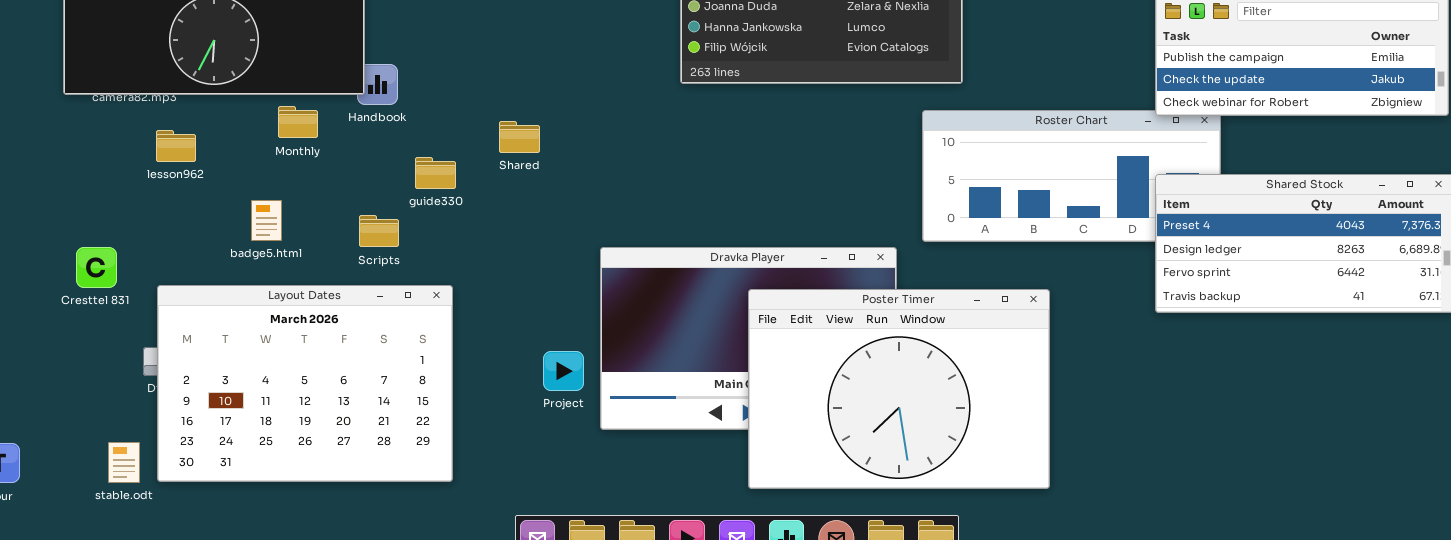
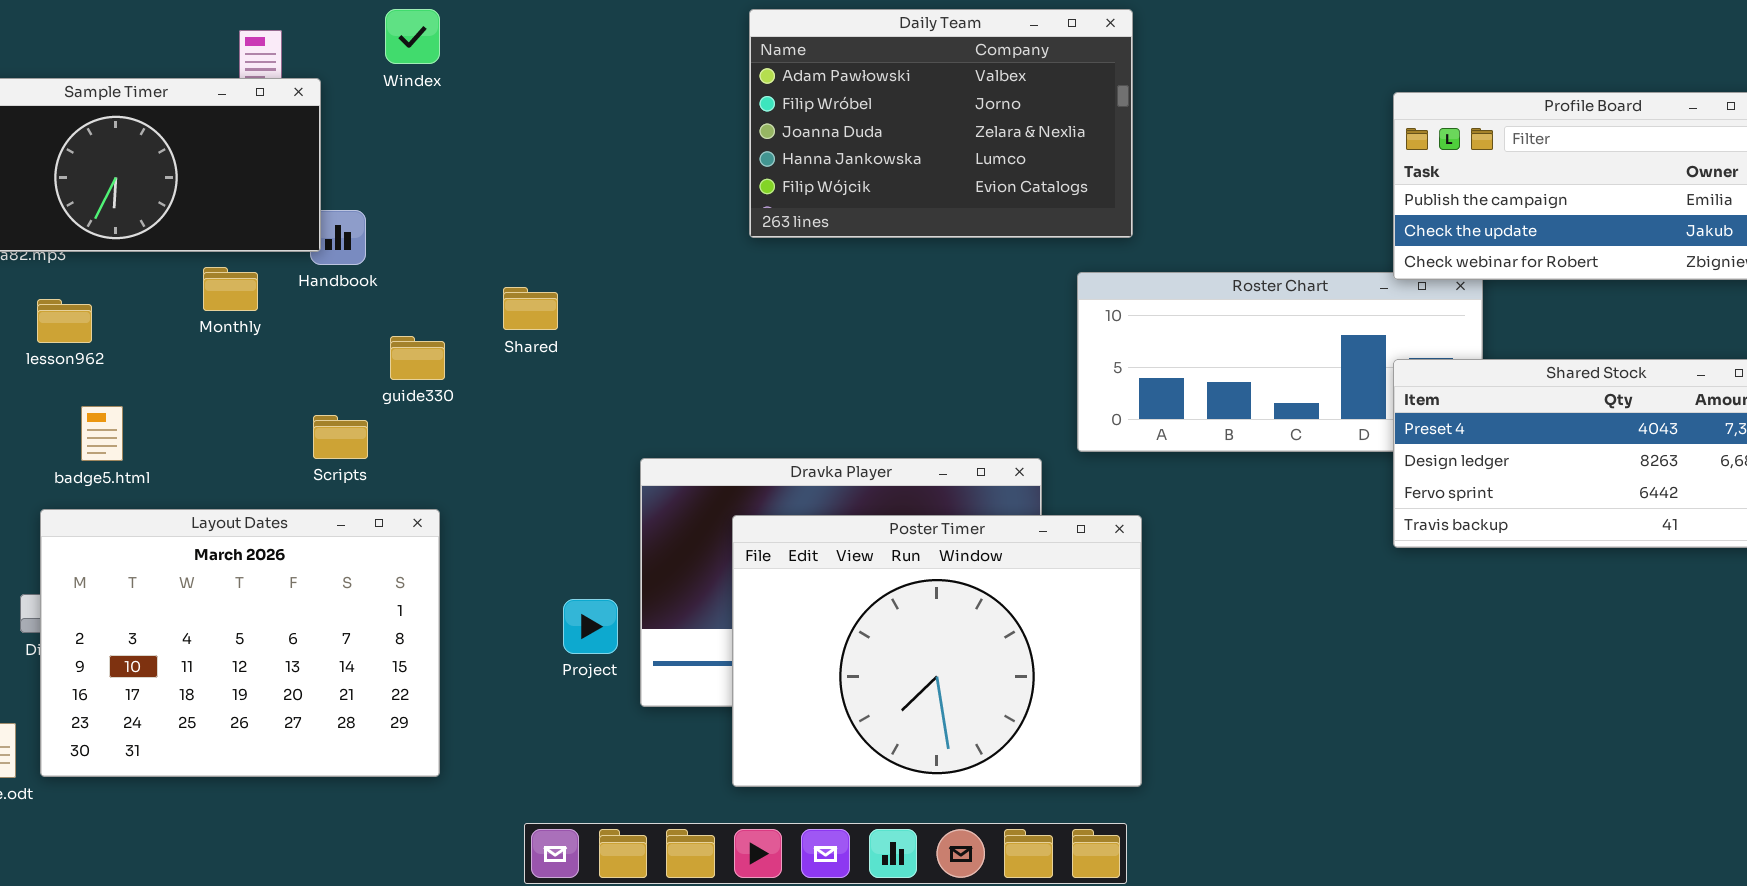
badge5.html: [251,200,282,241] -> [81,406,123,461], moved
Poster Timer: [748,289,1050,489] -> [732,515,1142,787], moved

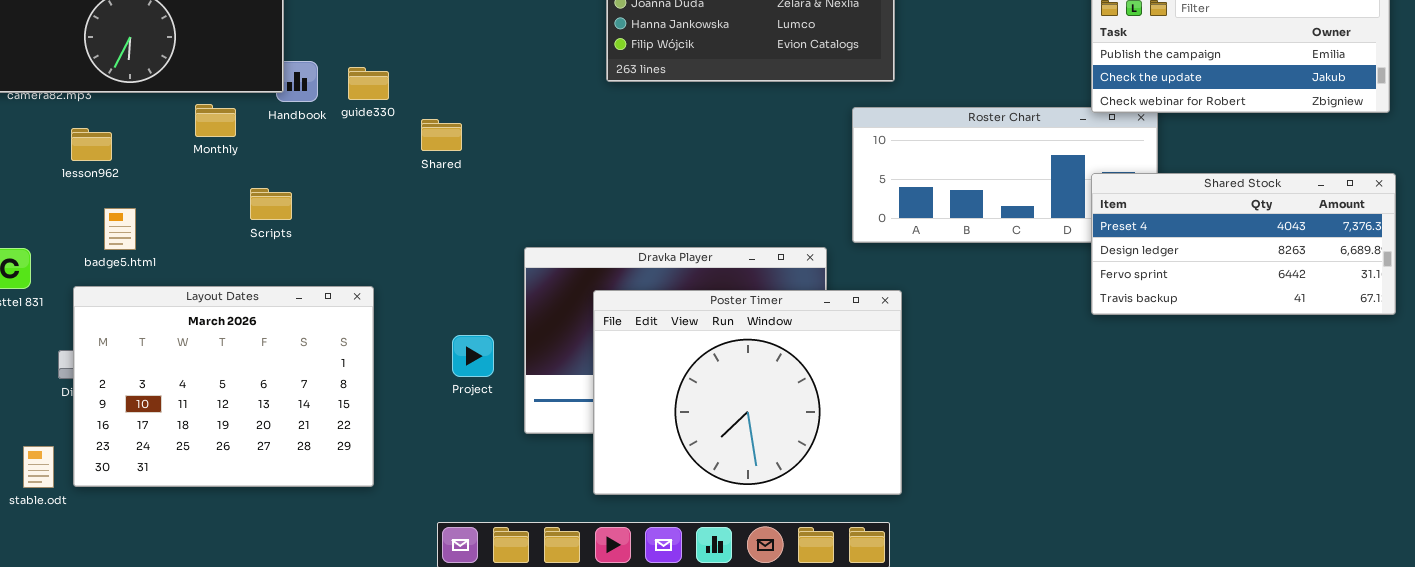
guide330: [390,336,445,380] -> [348,67,389,100], moved
Scripts: [313,415,368,459] -> [250,188,292,220], moved
Project: [563,599,618,654] -> [452,335,494,377], moved

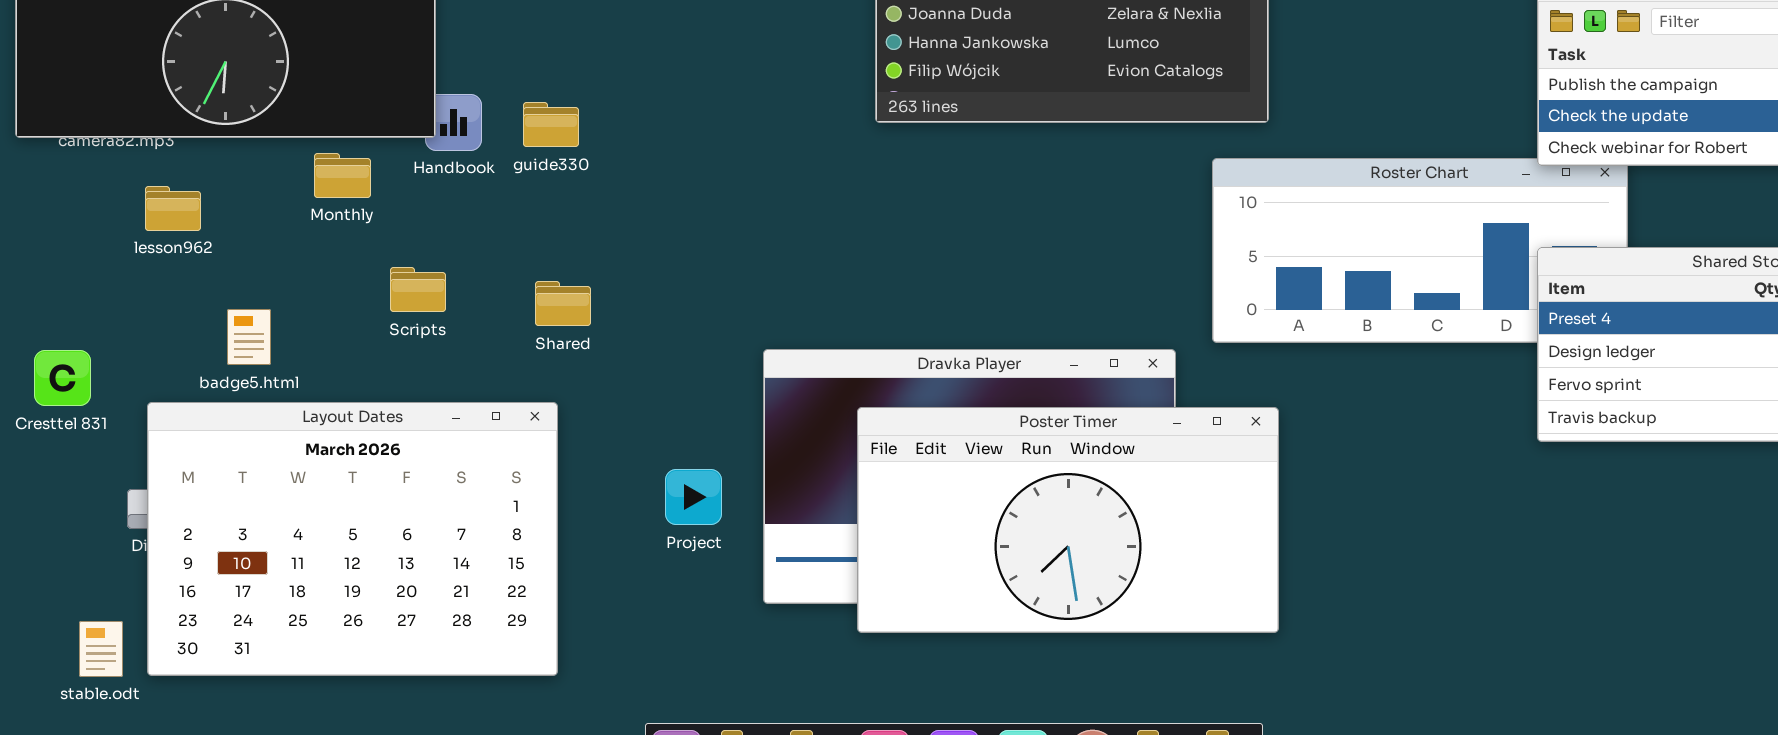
Shared: [421,119,462,151] -> [535,281,591,326], moved
badge5.html: [104,208,136,250] -> [227,309,271,365], moved
Poster Timer: [593,290,902,495] -> [857,407,1279,633], resized

